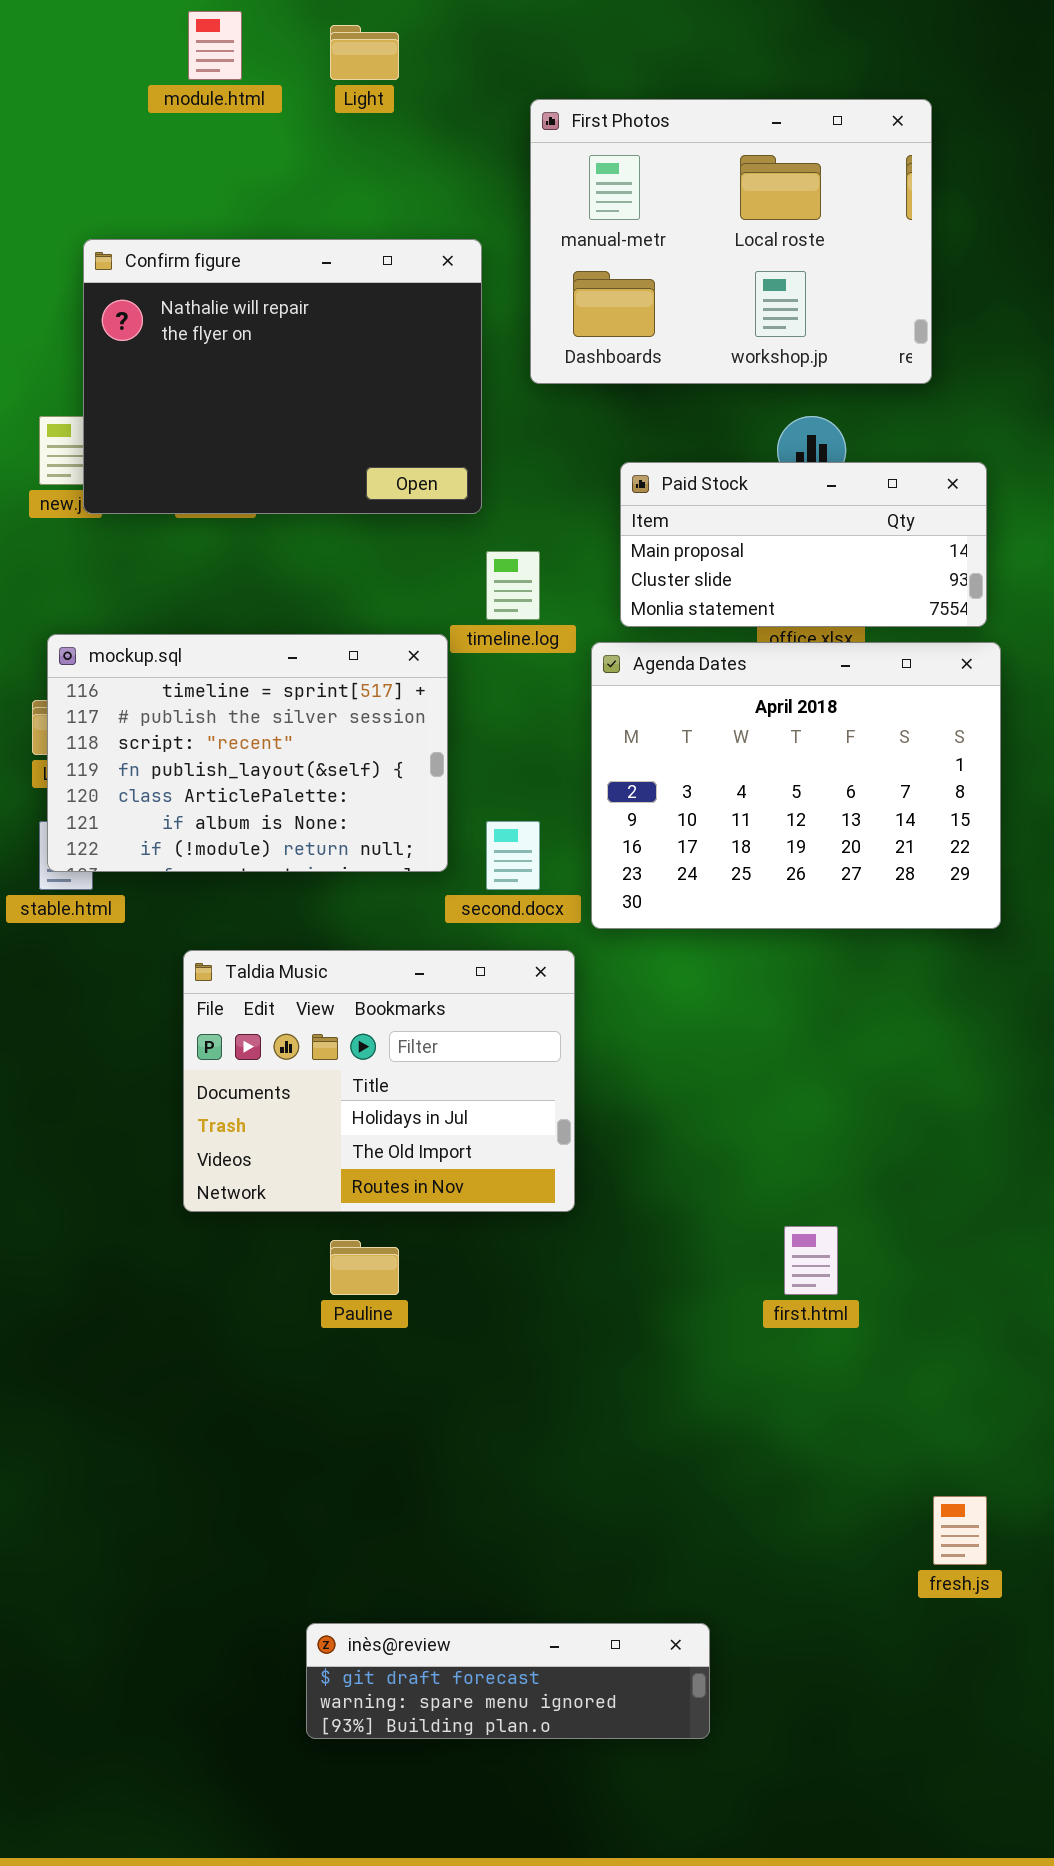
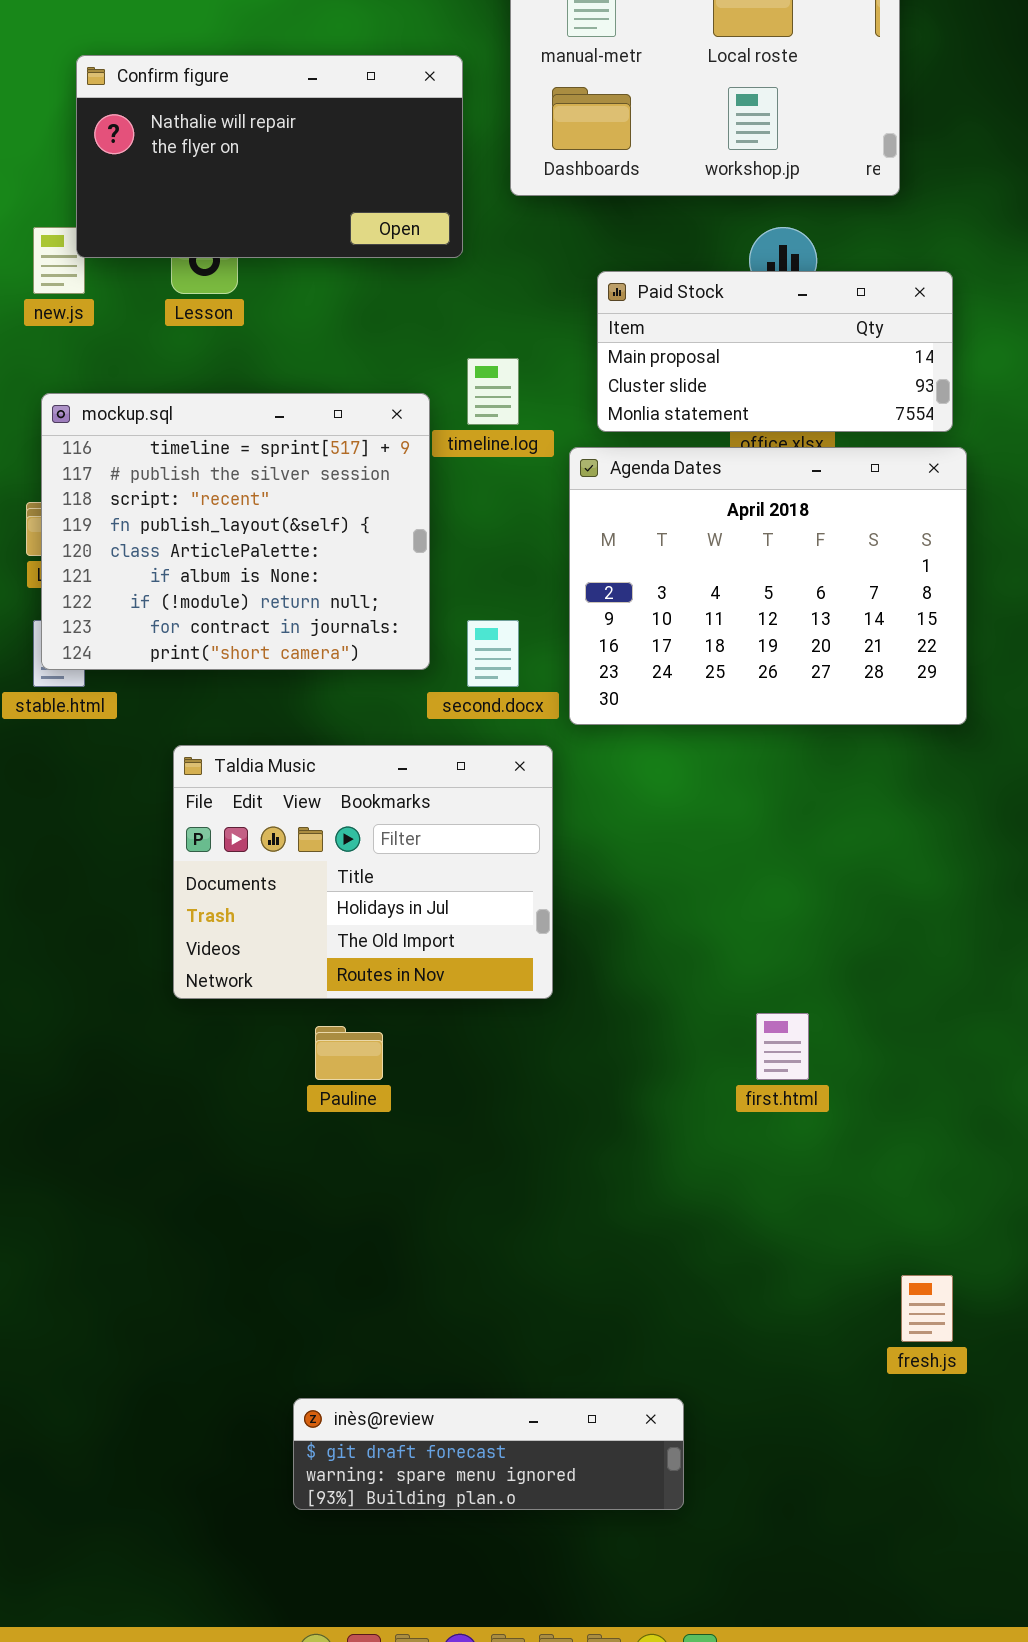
Confirm figure: [83,239,482,514] -> [76,55,463,258], resized
mockup.sql: [47,634,448,872] -> [41,393,430,670], resized

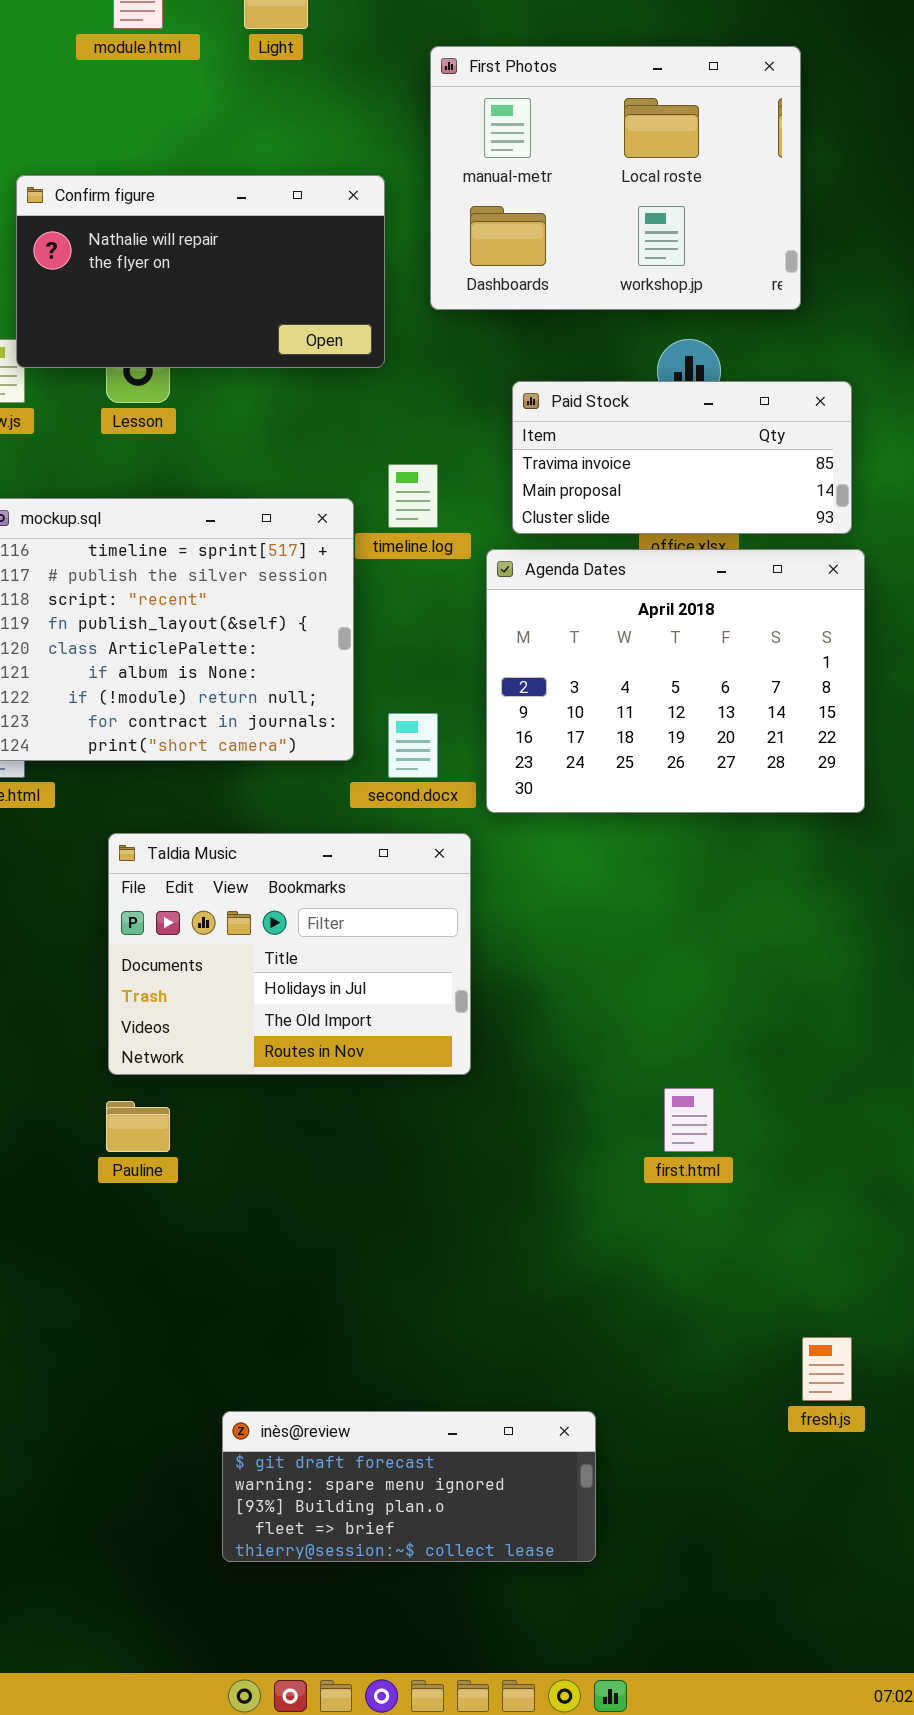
Paid Stock: [597,271,953,432] -> [512,381,852,534], scrolled up 1 row
Pauline: [315,1026,383,1080] -> [106,1101,170,1152], moved
inès@review: [293,1398,684,1510] -> [222,1411,596,1562], resized

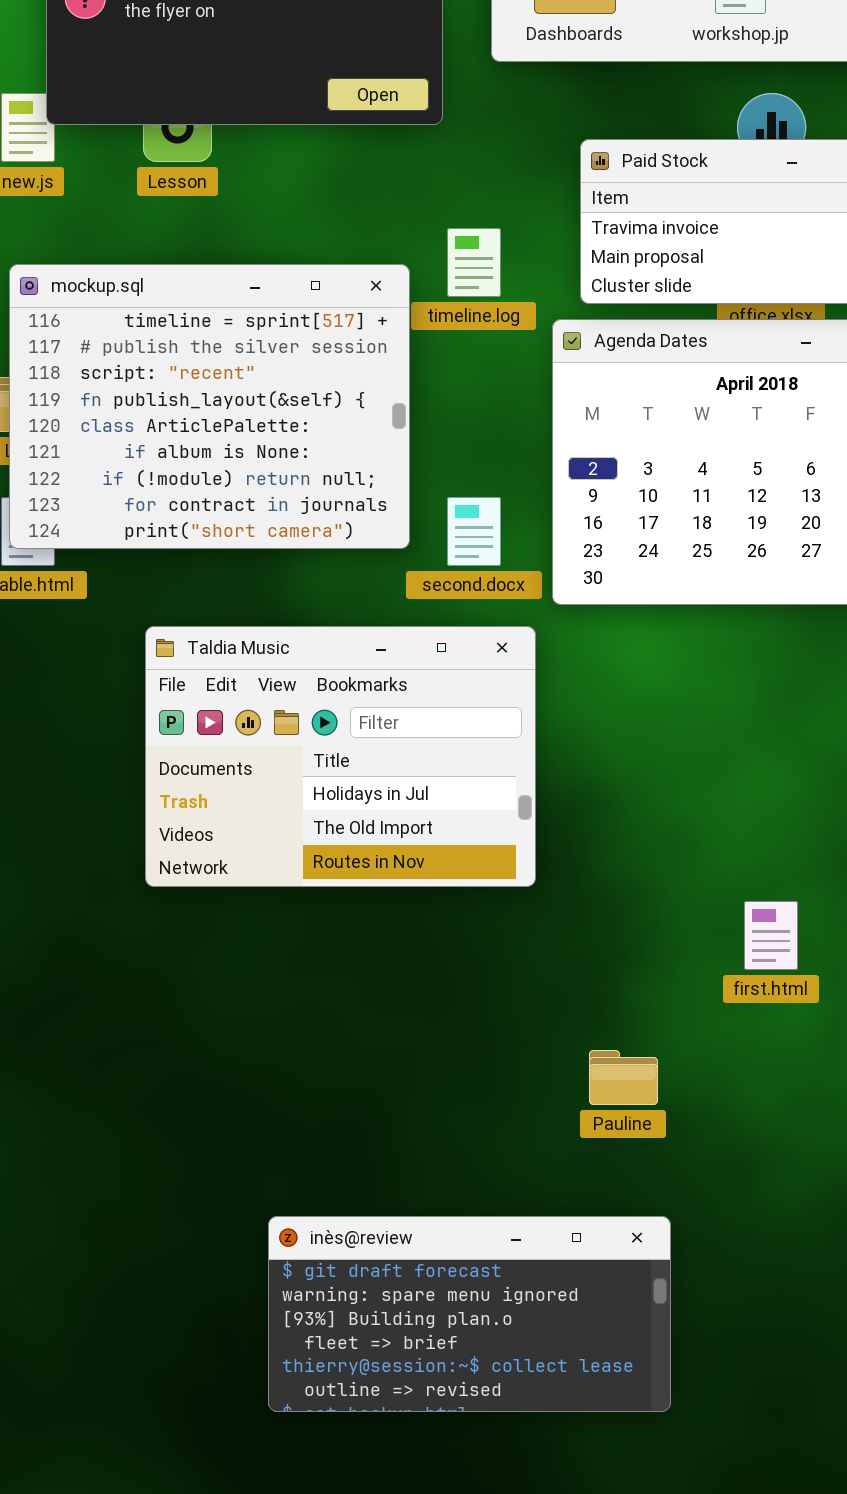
Pauline: [106,1101,170,1152] -> [589,1050,658,1105], moved
inès@review: [222,1411,596,1562] -> [268,1216,671,1412], resized

